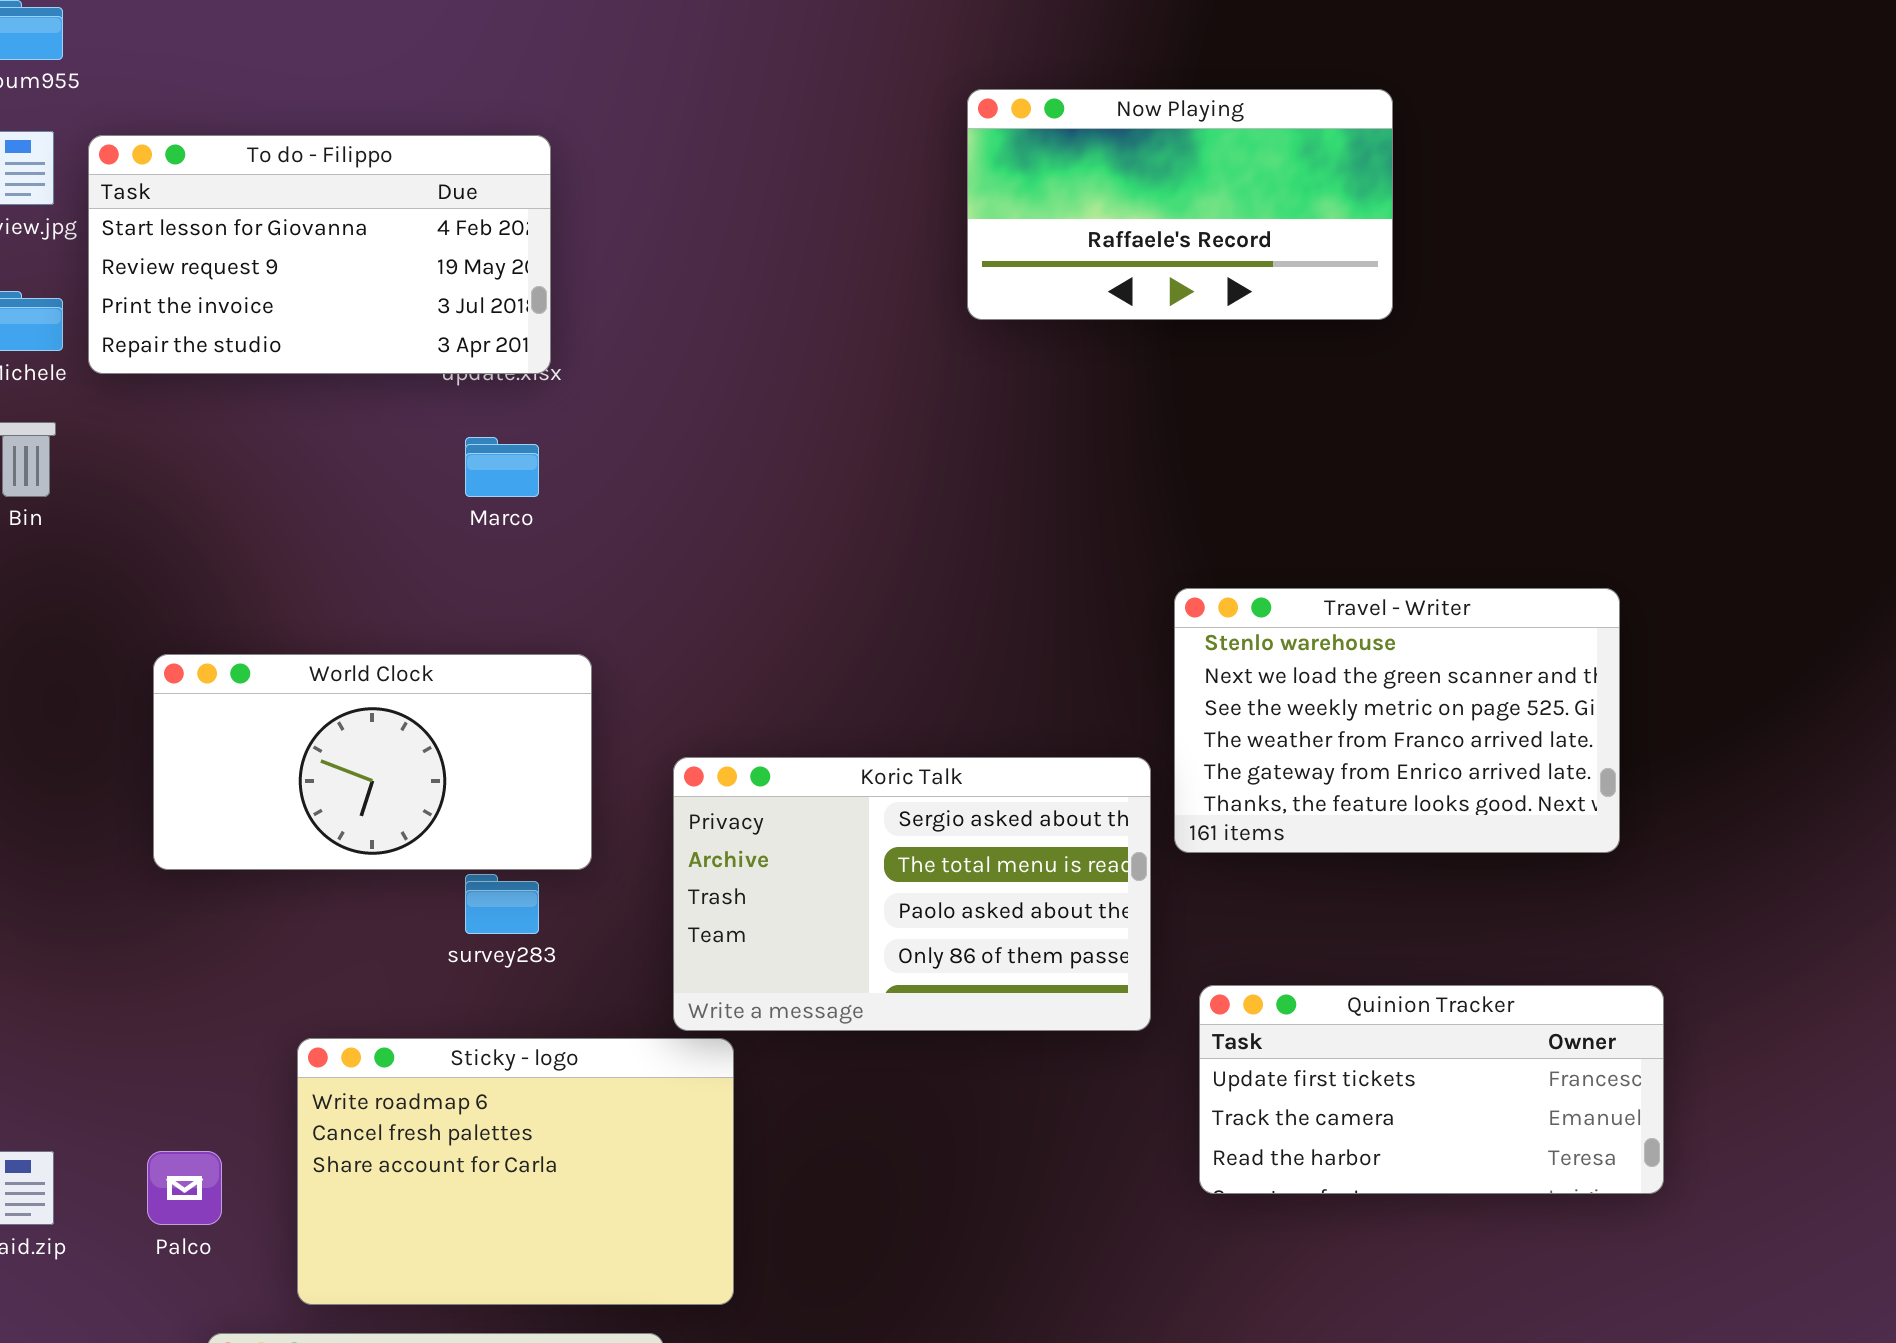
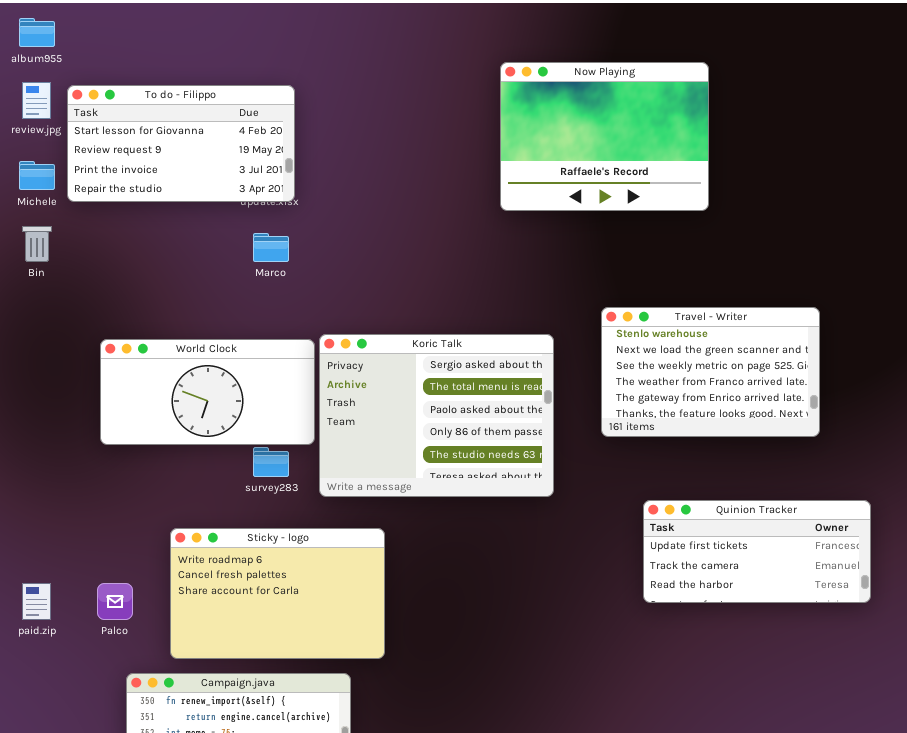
Now Playing: [967,89,1393,320] -> [500,62,709,211], resized
Koric Talk: [673,757,1151,1031] -> [319,334,554,497], moved, resized
Quinion Tracker: [1199,985,1664,1194] -> [643,500,871,603], moved

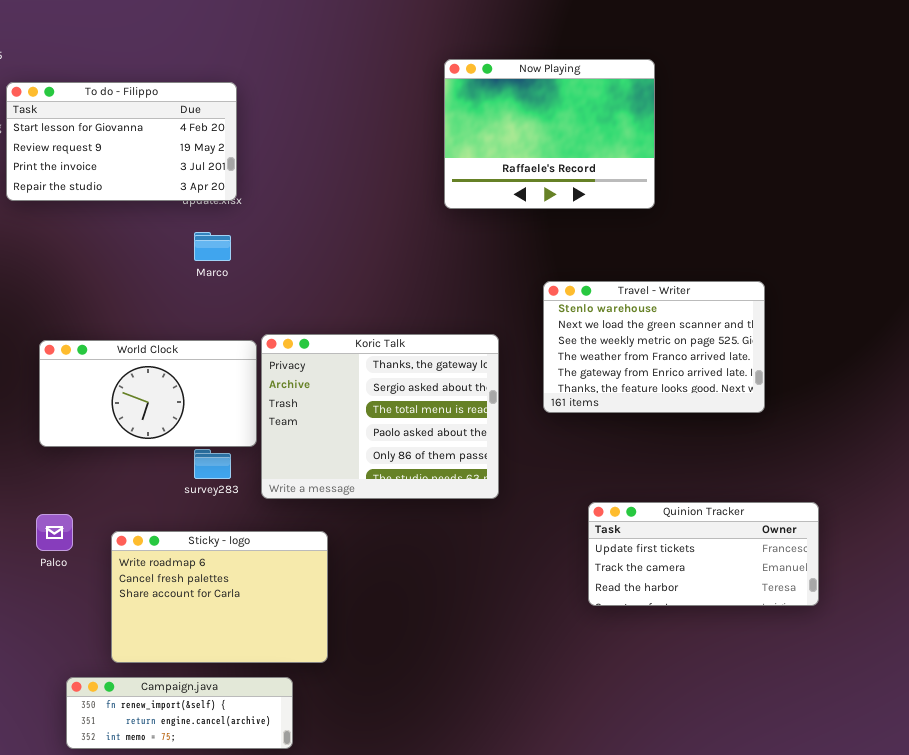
Travel - Writer: [601,307,820,437] -> [543,281,765,413], moved
Koric Talk: [319,334,554,497] -> [261,334,499,499], scrolled up 1 row
Palco: [97,583,133,620] -> [36,514,73,551], moved

